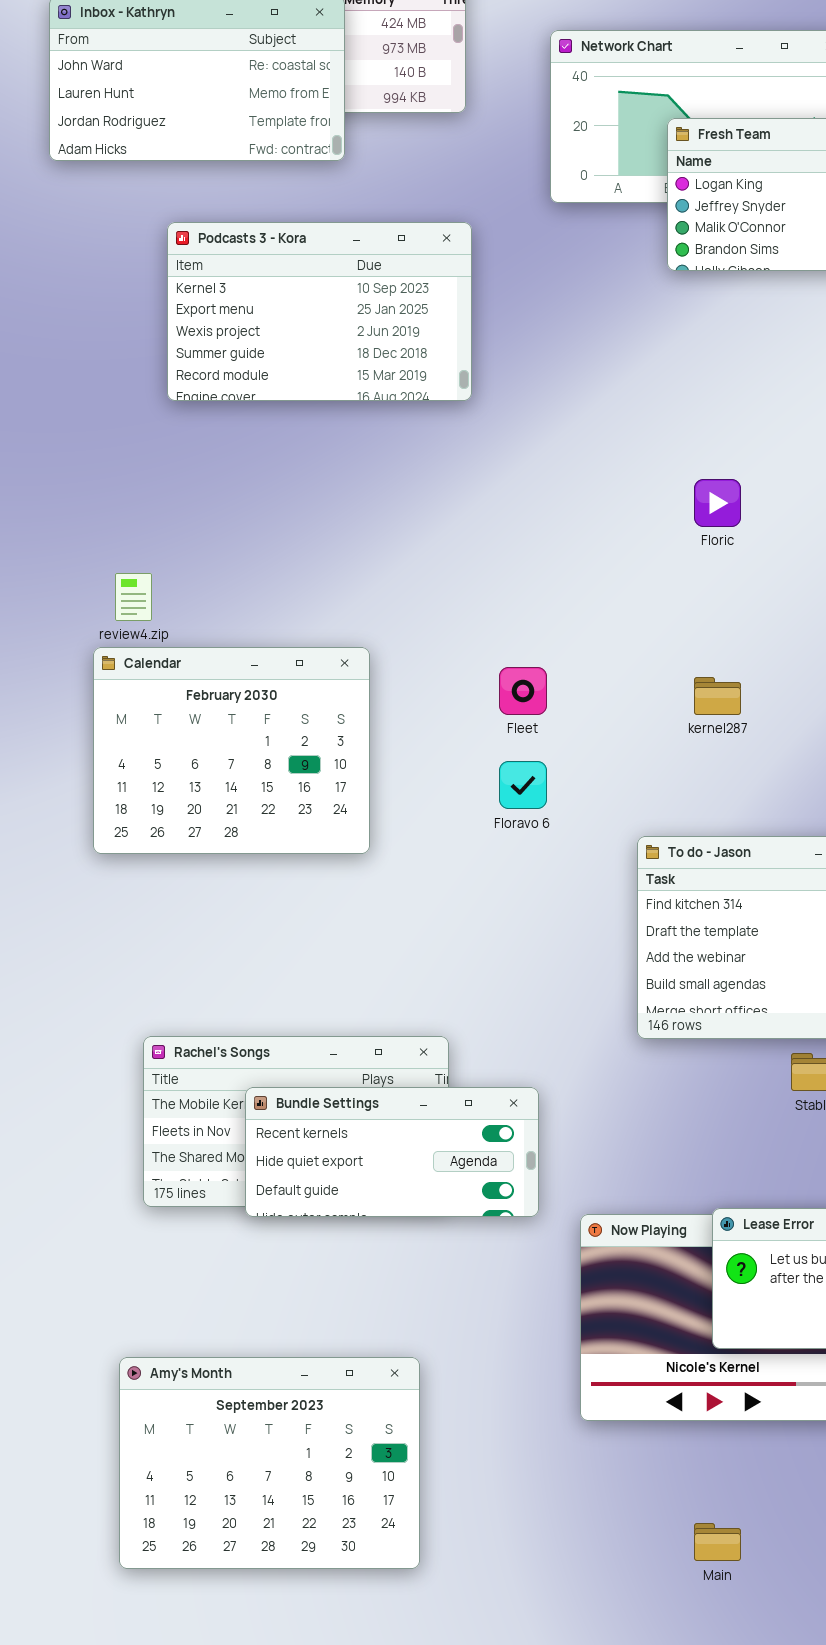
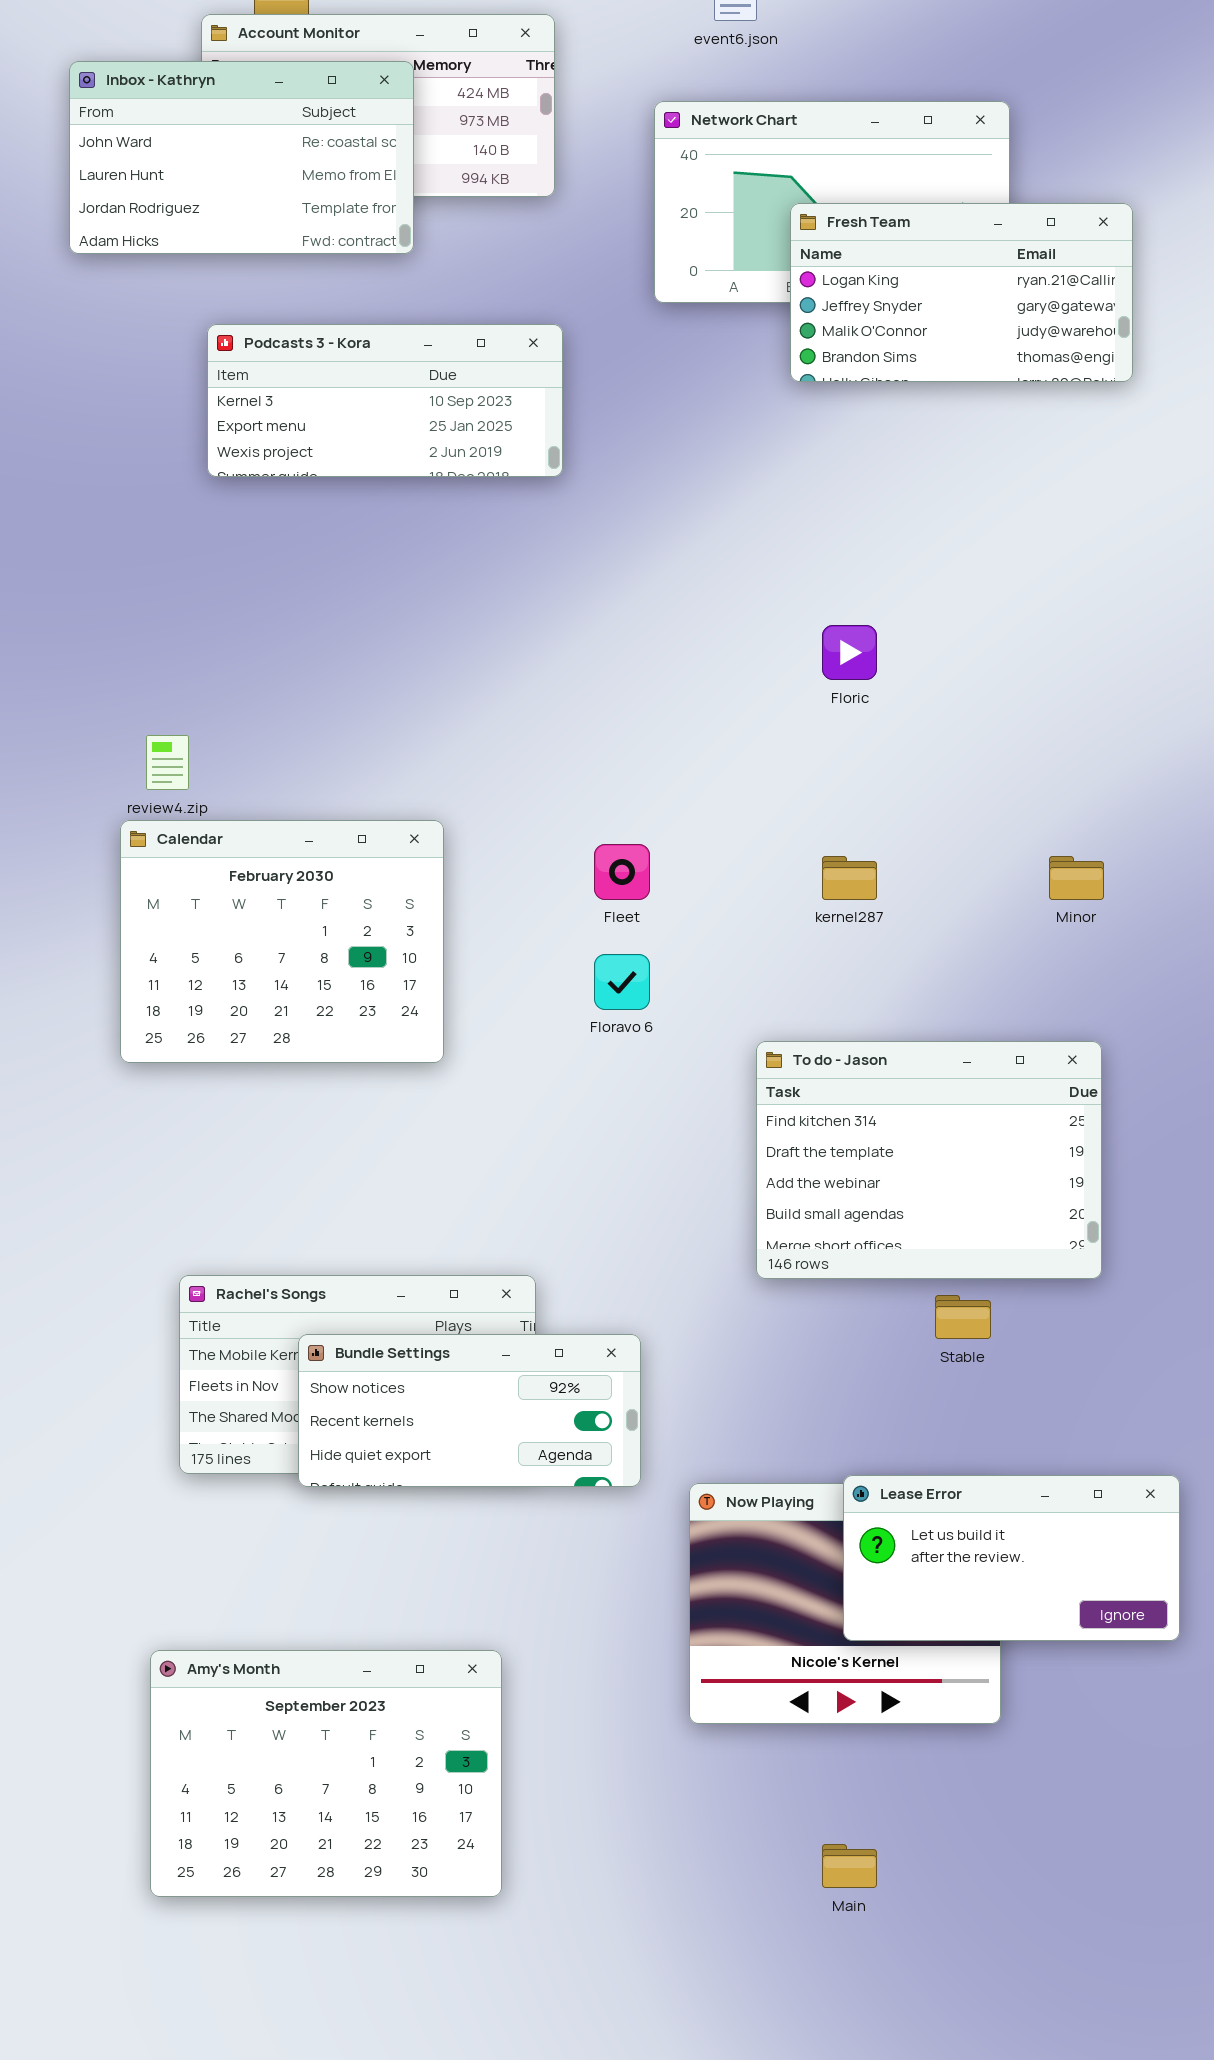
Podcasts 3 - Kora: [167,222,472,401] -> [207,324,563,477], resized
Bundle Settings: [245,1087,539,1217] -> [298,1334,641,1487], scrolled up 1 row

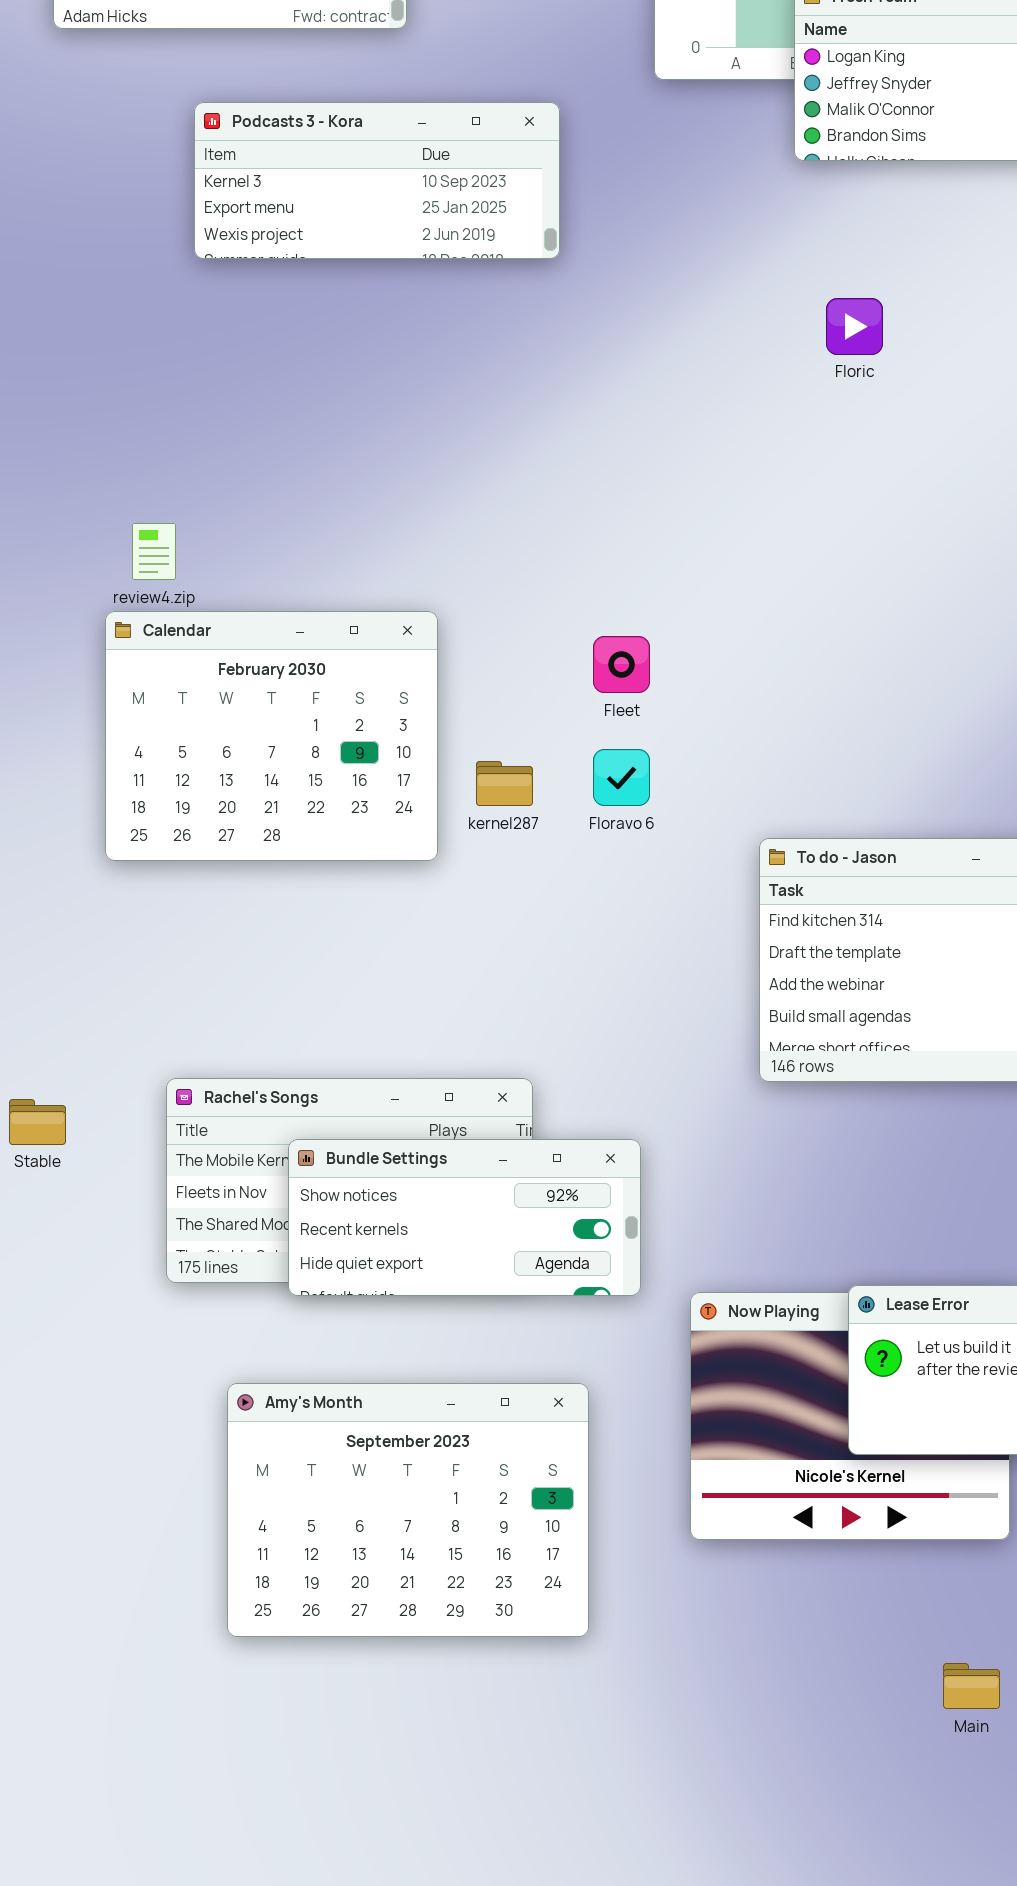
Floric: [822,625,877,680] -> [826,298,883,355], moved
kernel287: [822,856,877,900] -> [476,761,533,806], moved
Stable: [935,1295,991,1339] -> [9,1099,66,1145], moved
Amy's Month: [150,1650,502,1897] -> [227,1383,589,1637], moved
Main: [822,1844,877,1888] -> [943,1663,1000,1709], moved

